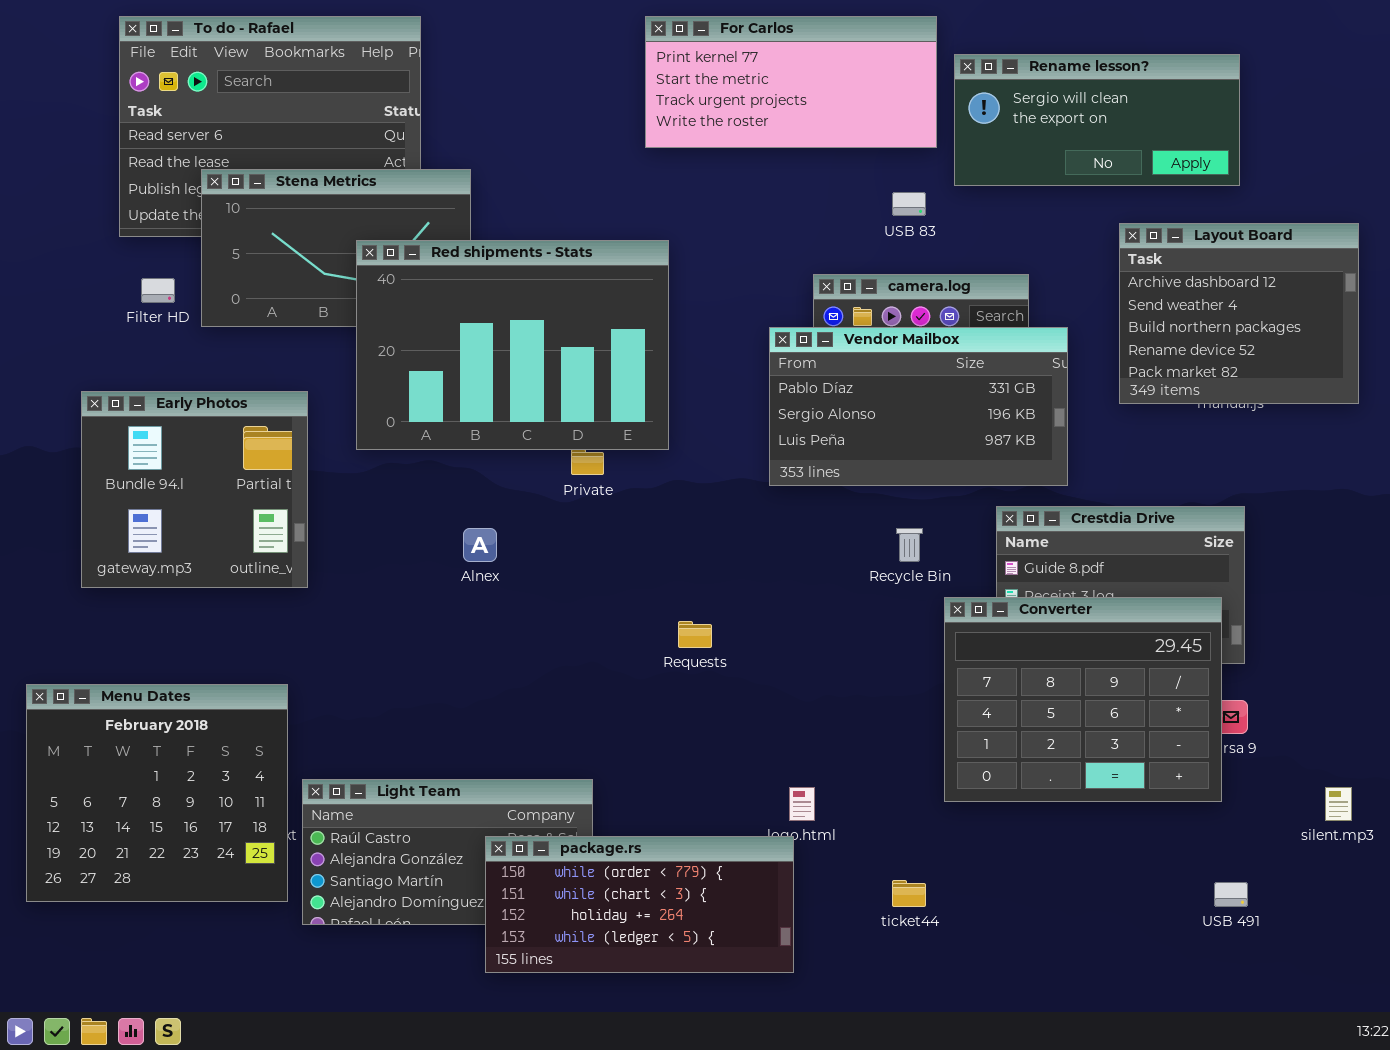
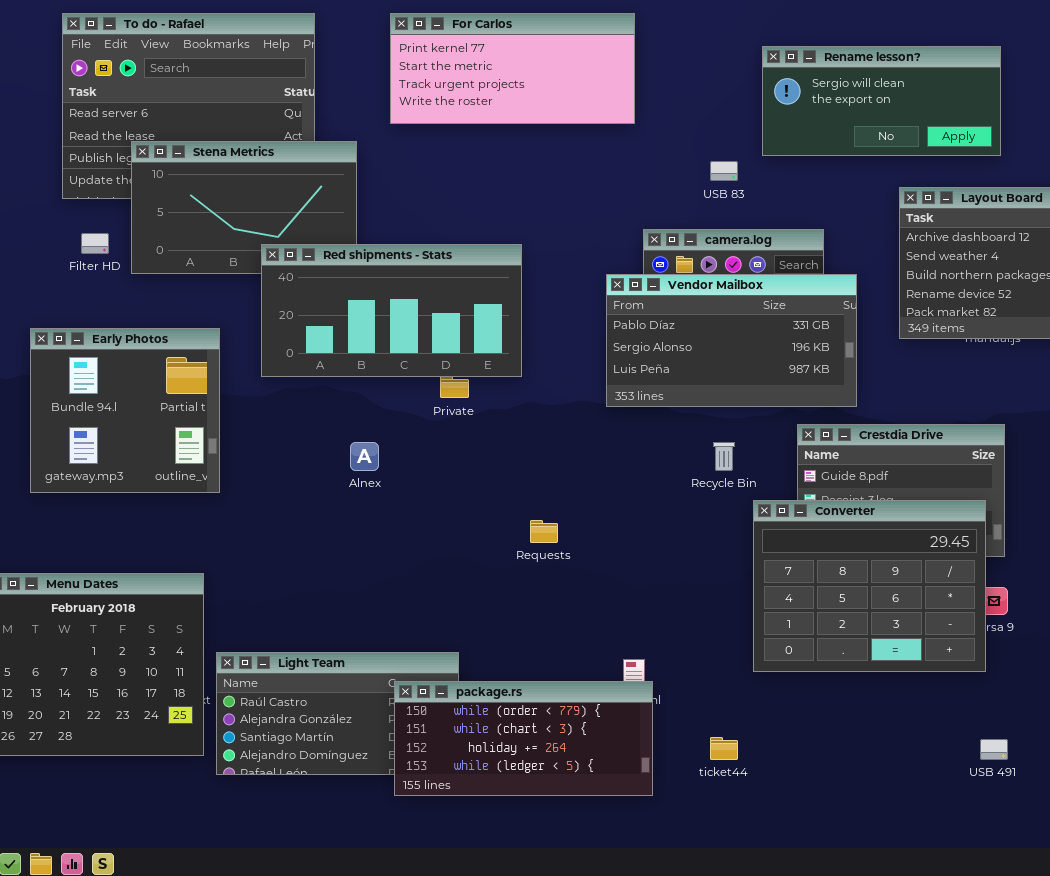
For Carlos: [645,16,937,148] -> [390,13,635,124], moved
Red shipments - Stats: [356,240,669,450] -> [261,244,522,377], resized
package.rs: [485,836,794,973] -> [394,681,653,796], moved

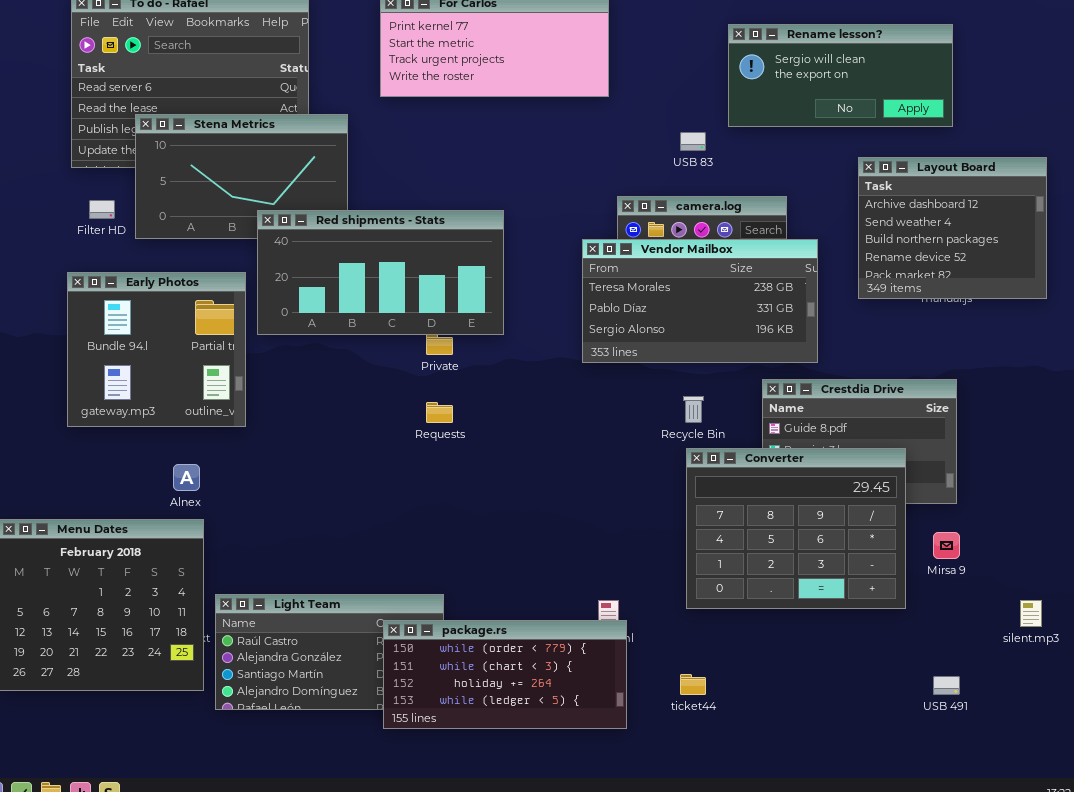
Vendor Mailbox: [606,274,857,407] -> [582,239,818,363], scrolled up 1 row
Early Photos: [30,328,220,493] -> [67,272,246,427], moved
Alnex: [350,442,379,471] -> [173,464,200,491], moved
Converter: [753,500,986,672] -> [686,448,906,609], moved
Requests: [530,520,558,543] -> [426,402,453,423], moved

